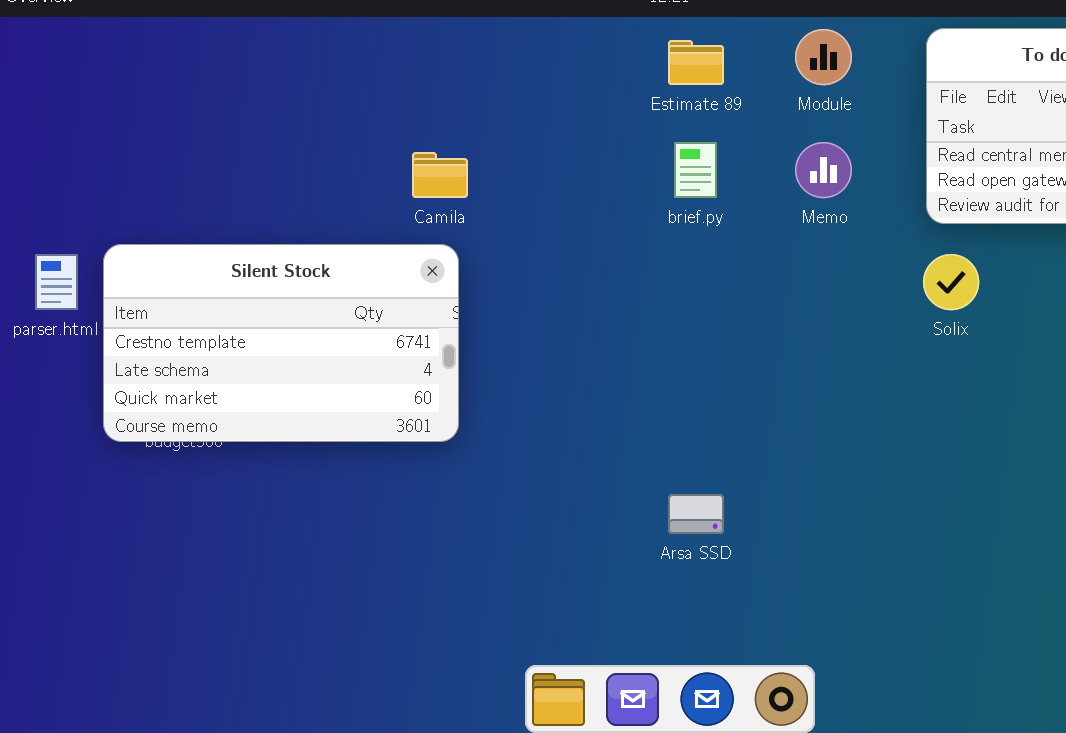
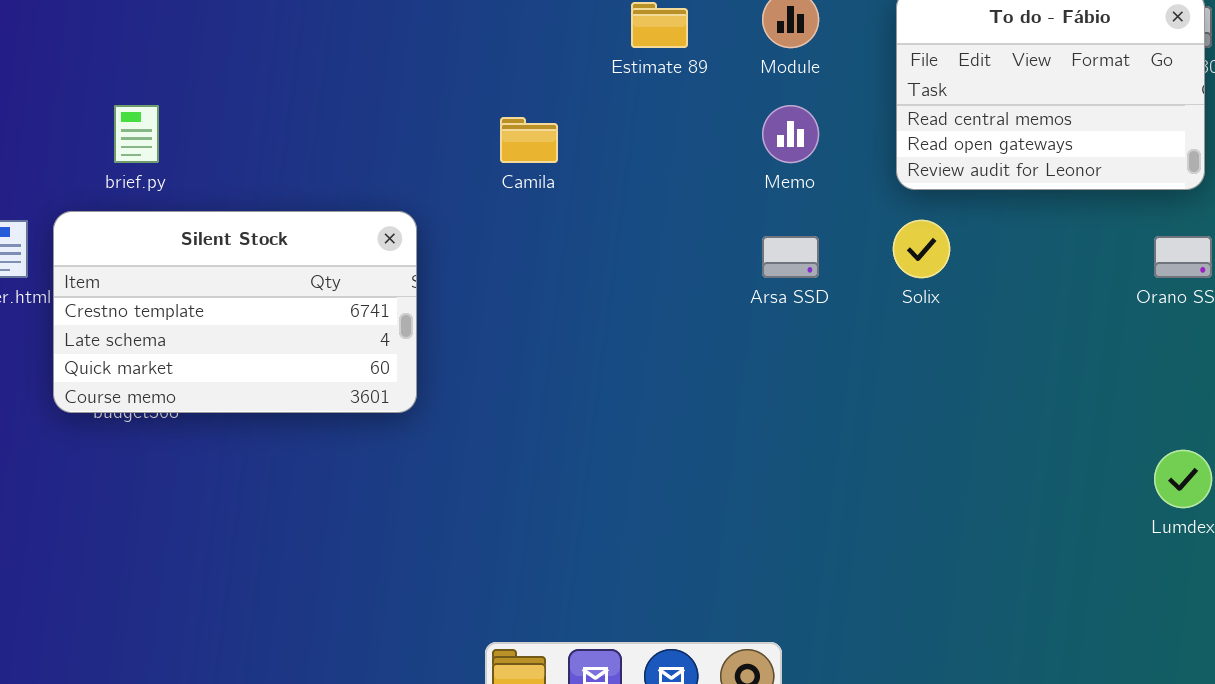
brief.py: [674,142,717,198] -> [114,105,159,163], moved
Camila: [412,152,468,198] -> [500,117,558,163], moved
Arsa SSD: [668,494,724,534] -> [762,236,819,278], moved

